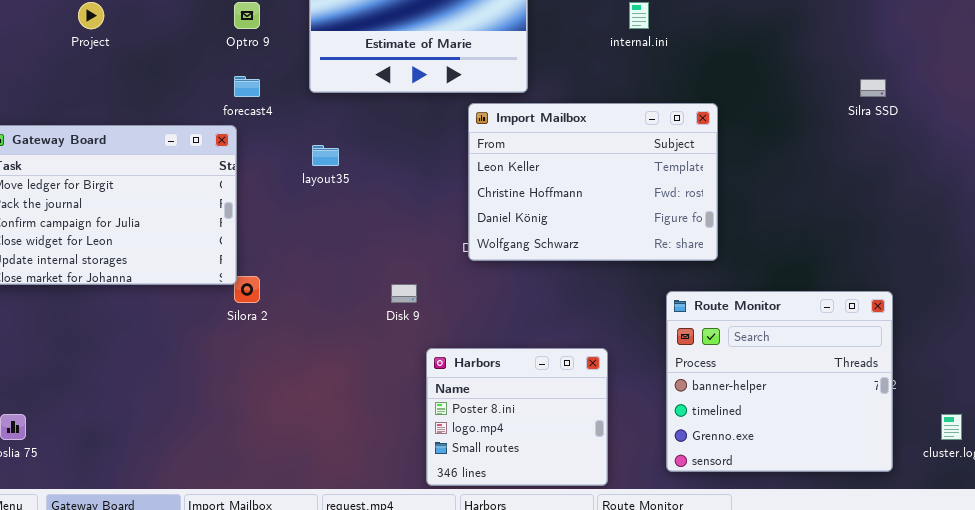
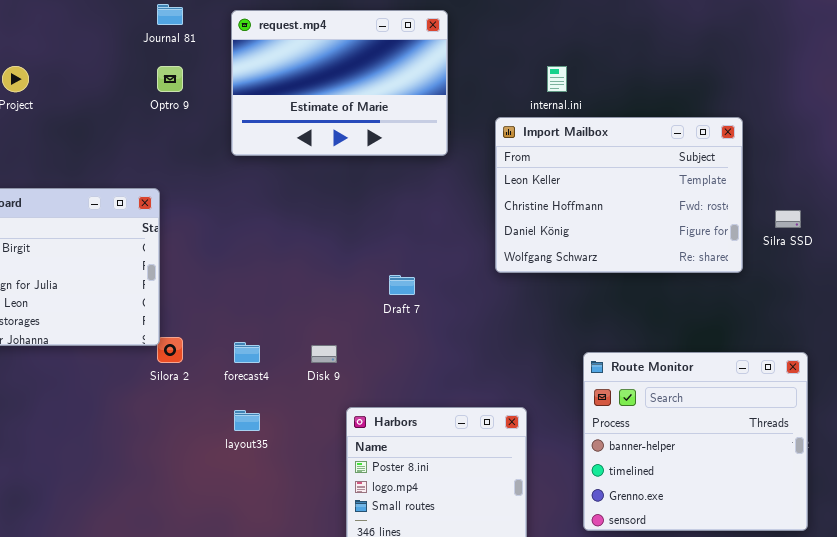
forecast4: [234,76,260,97] -> [234,342,260,363], moved
Silra SSD: [860,79,886,97] -> [775,210,801,228], moved
Import Mailbox: [468,103,718,261] -> [495,117,743,273], moved
layout35: [312,145,339,166] -> [234,410,260,431], moved

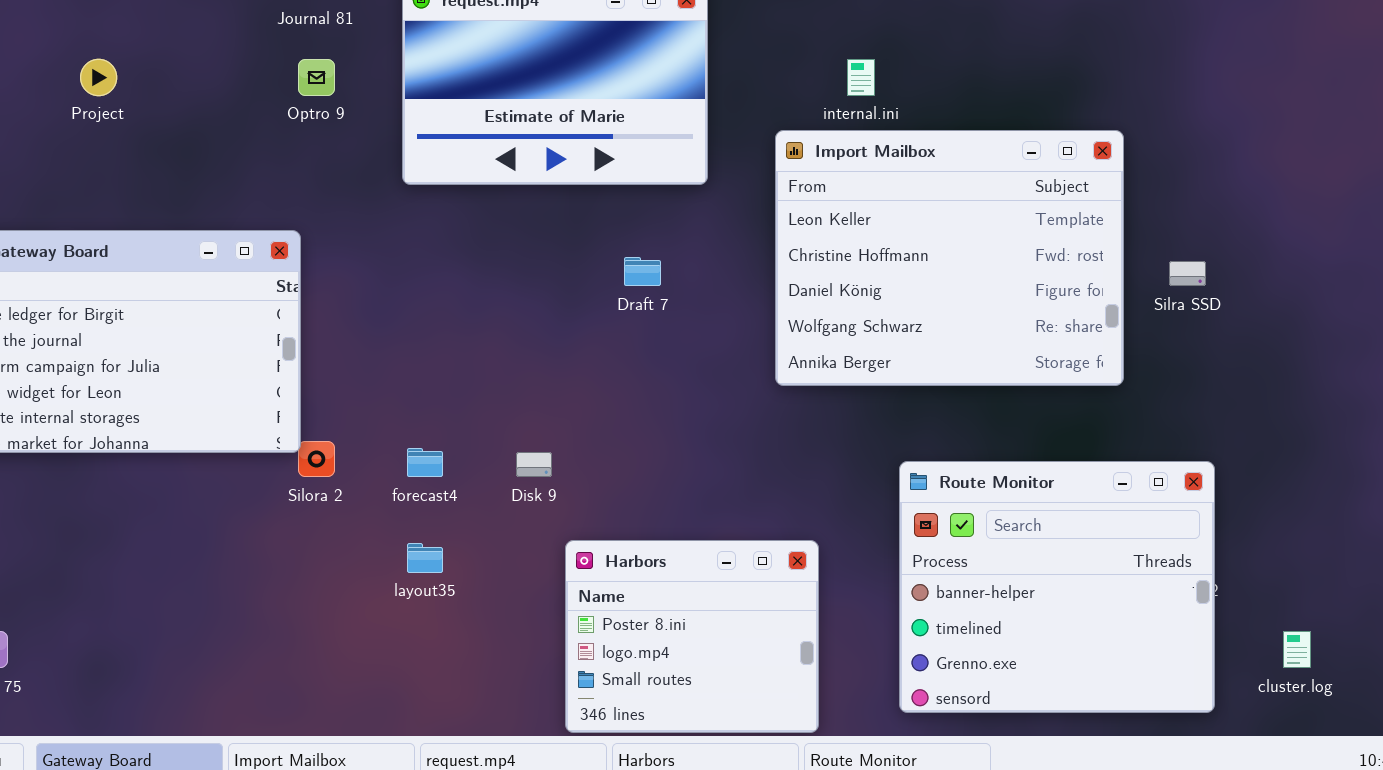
Import Mailbox: [495,117,743,273] -> [775,130,1124,386], resized
Draft 7: [389,275,415,295] -> [624,257,661,286], moved

